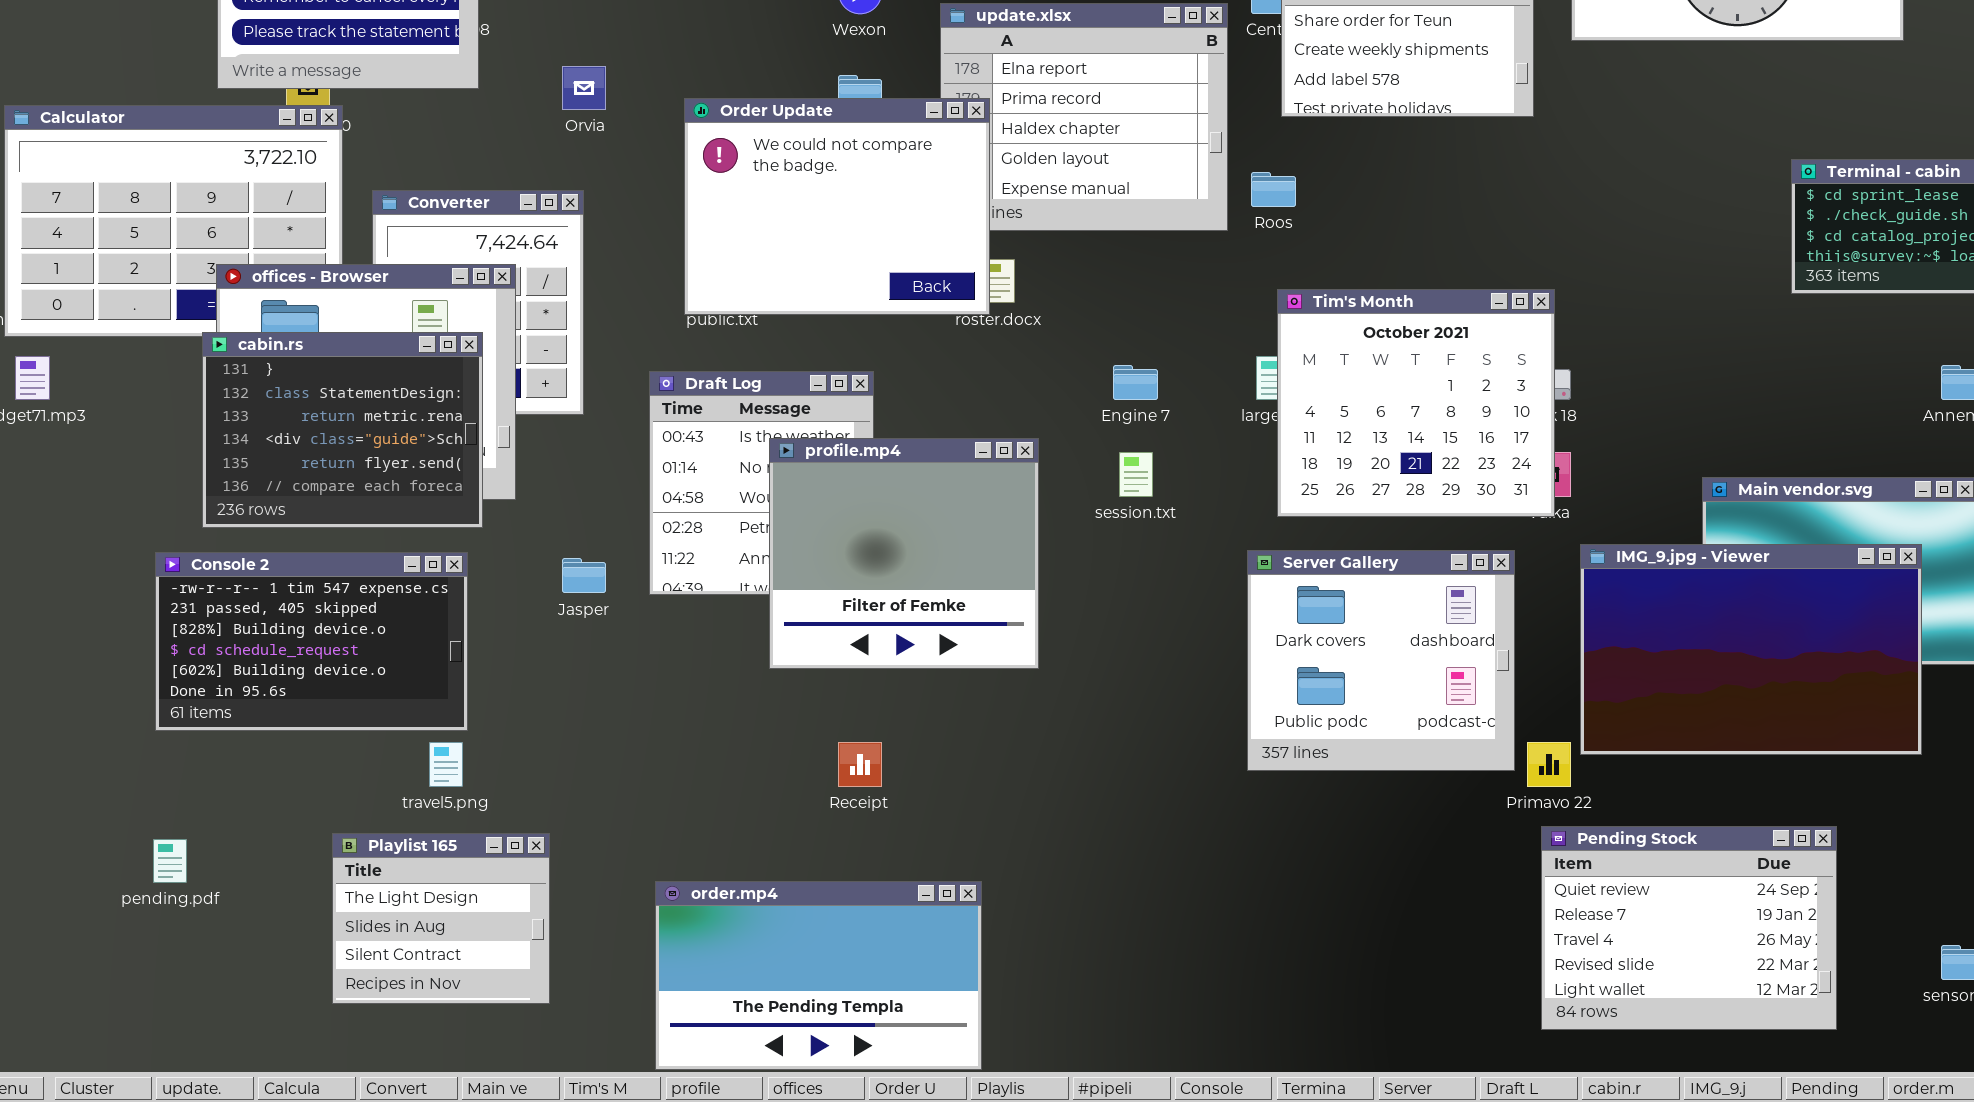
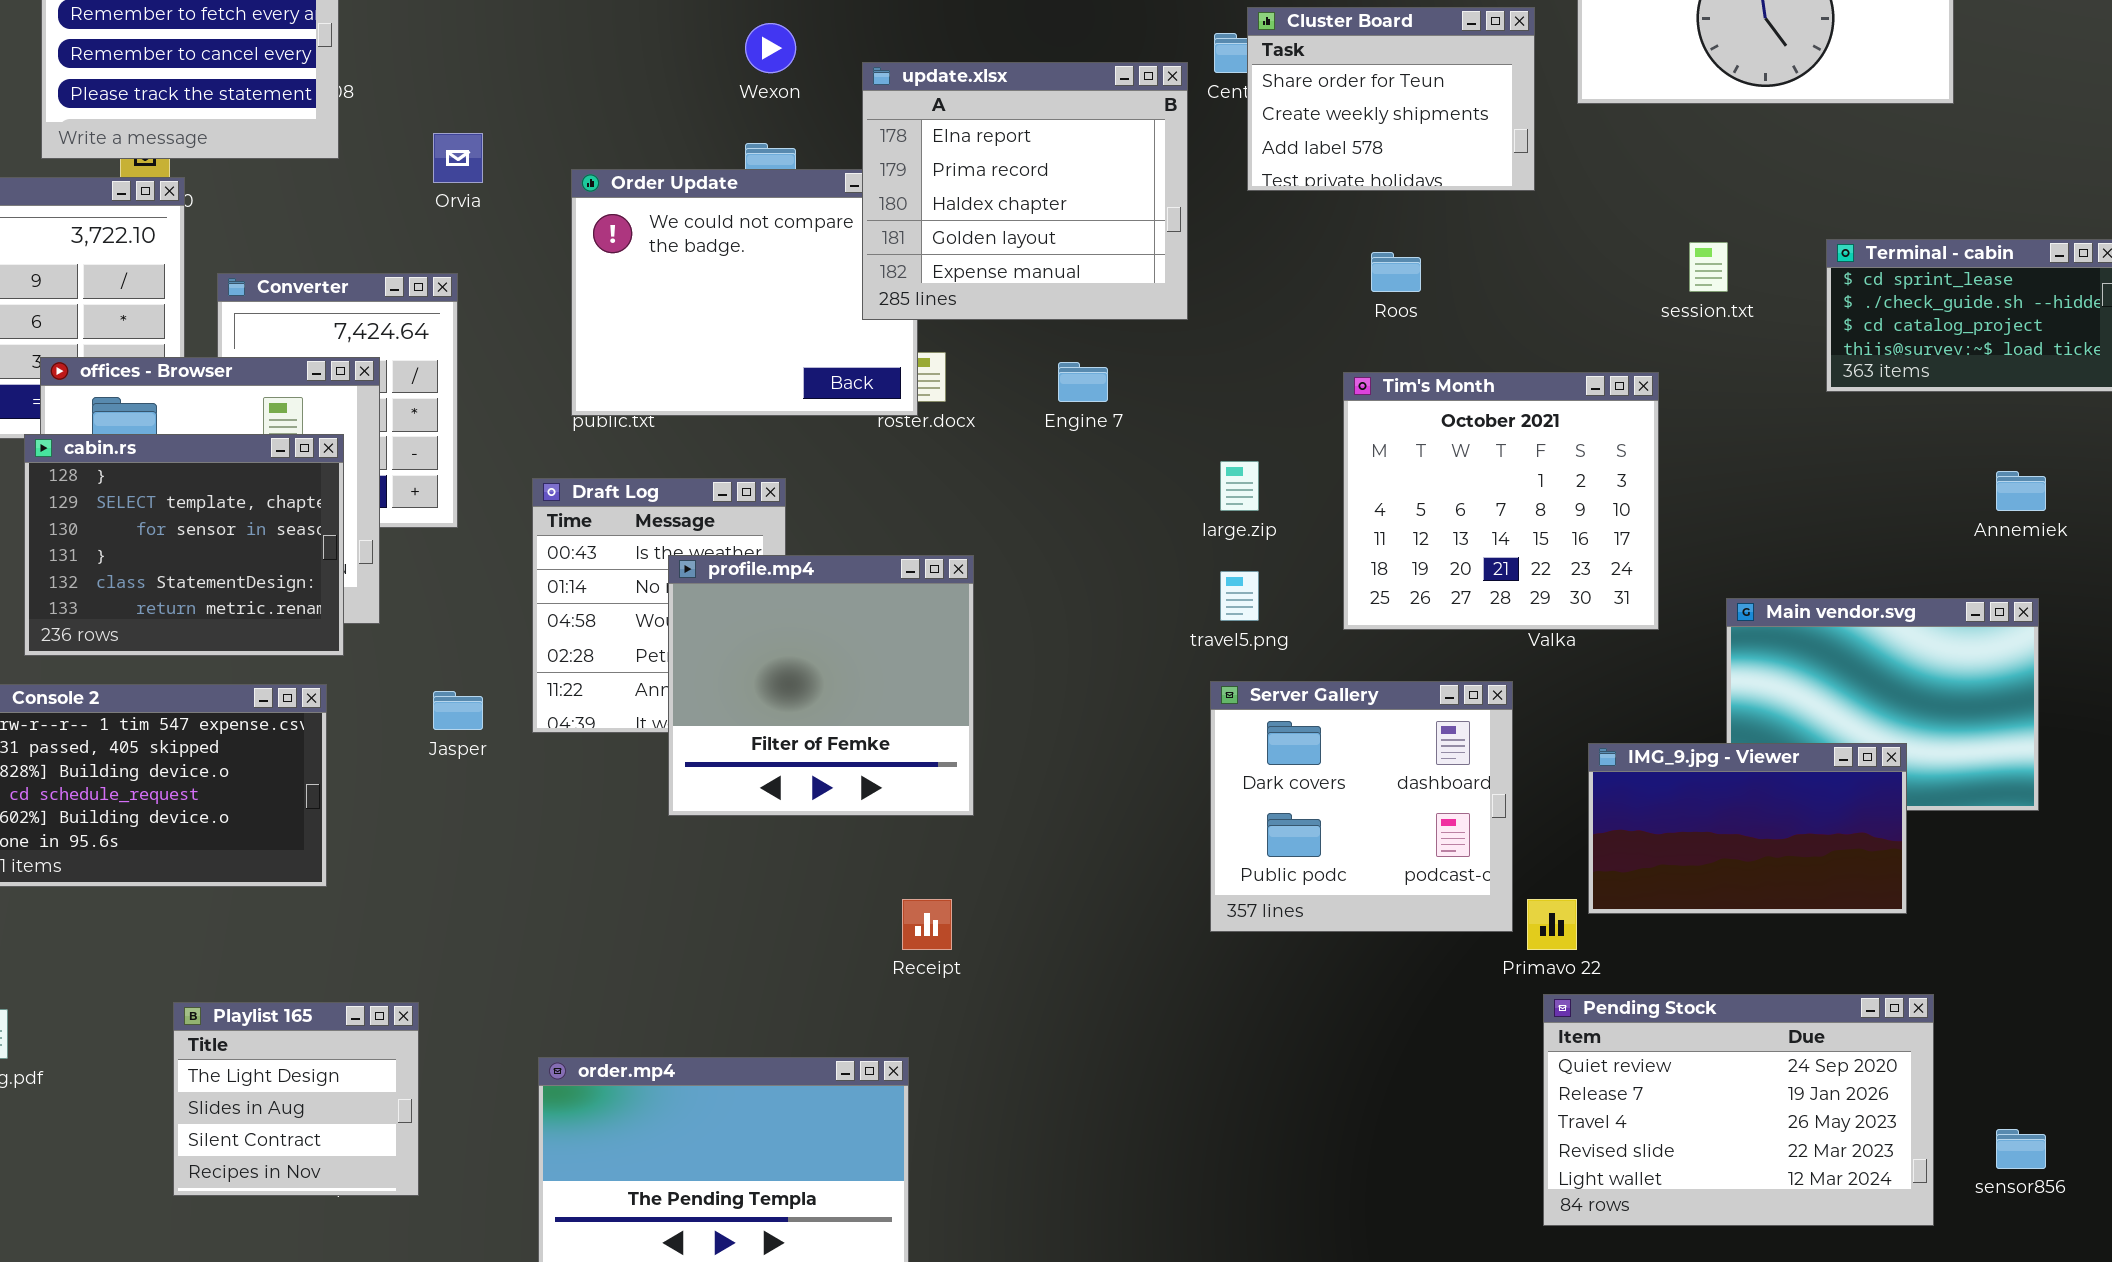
update.xlsx: [940,3,1228,231] -> [862,62,1188,320], raised
Roos: [1251,172,1296,207] -> [1371,252,1421,292], moved
Tim's Month: [1277,289,1555,517] -> [1343,372,1659,630], moved
cabin.rs: [202,332,483,528] -> [24,434,344,656], scrolled up 3 rows
Engine 7: [1113,365,1158,400] -> [1058,362,1108,402], moved
session.txt: [1119,452,1153,497] -> [1689,242,1728,292], moved
IMG_9.jpg - Viewer: [1580,544,1922,755] -> [1588,743,1907,914], resized
travel5.png: [429,742,463,787] -> [1220,571,1259,621], moved
Receipt: [838,742,882,787] -> [902,899,952,950], moved
Pending Stock: [1541,826,1837,1030] -> [1543,994,1934,1226], resized

